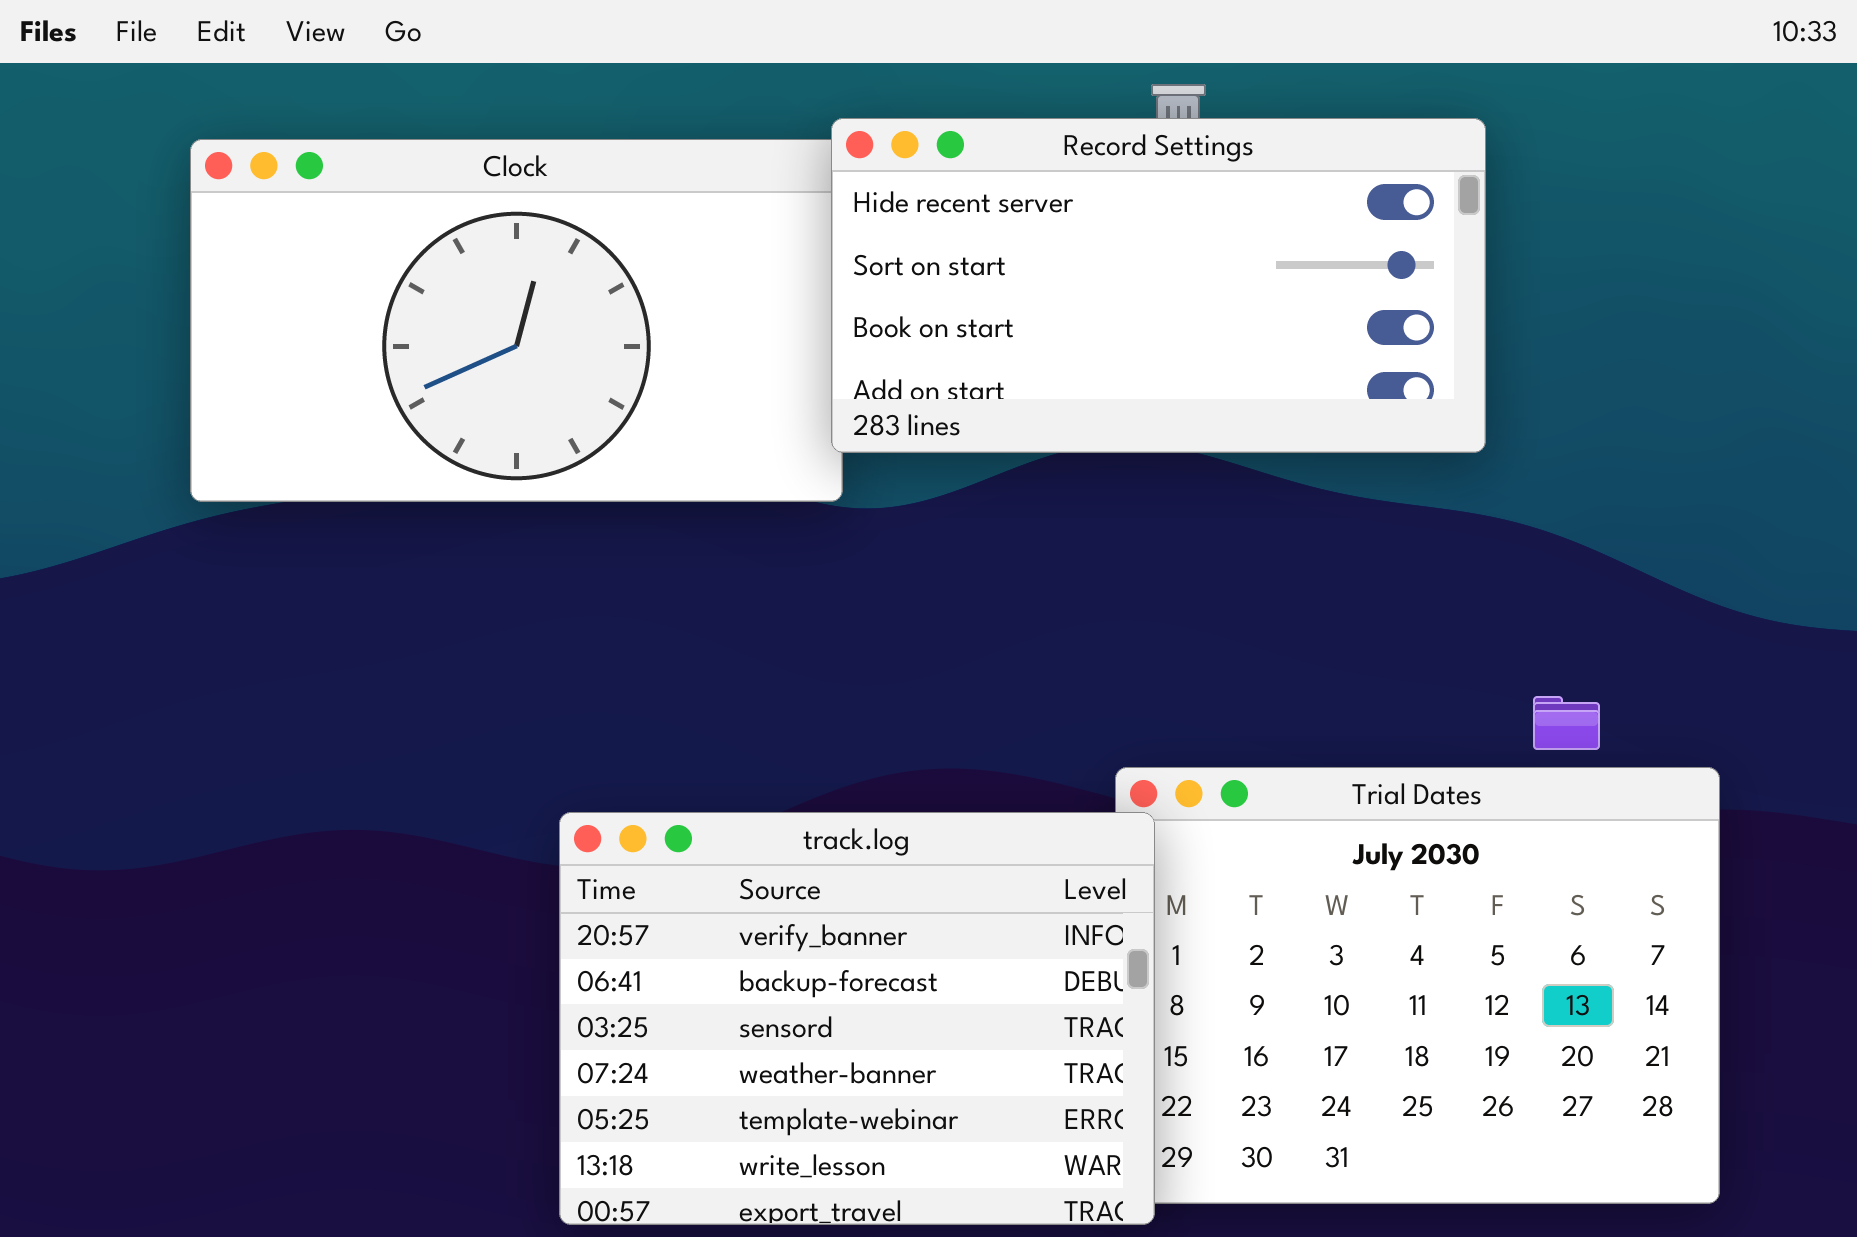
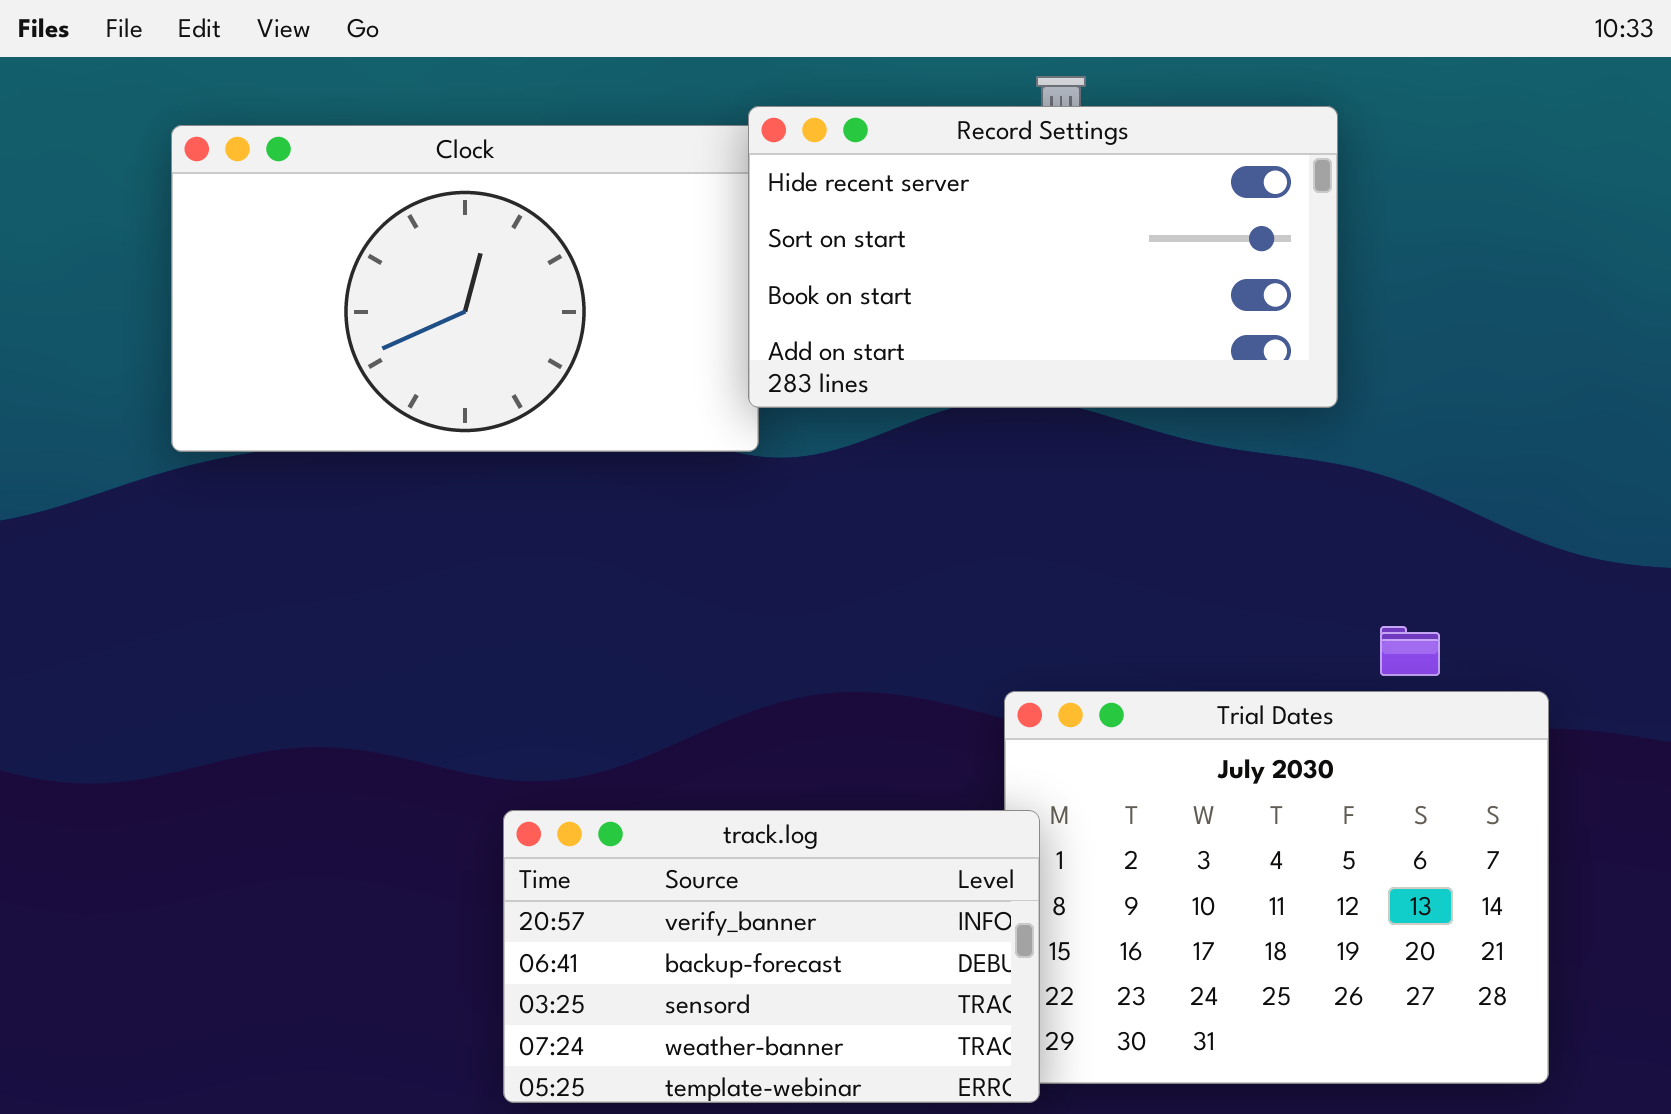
track.log: [559,812,1155,1225] -> [503,810,1040,1103], resized

